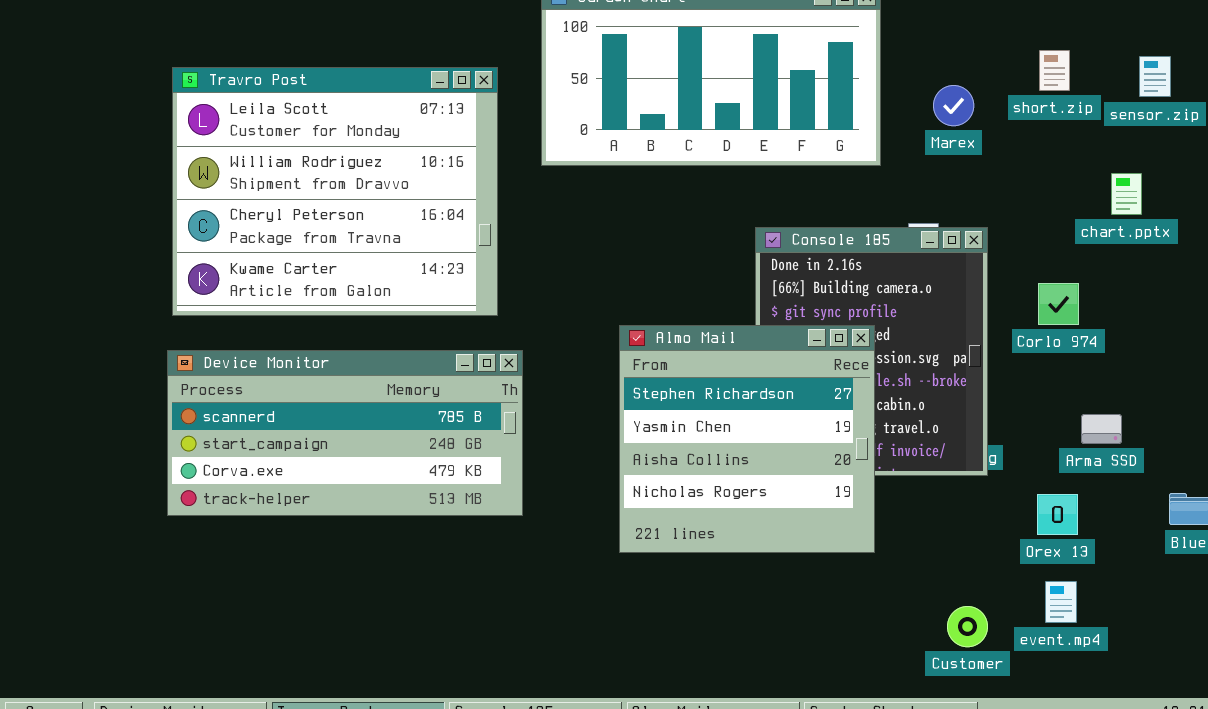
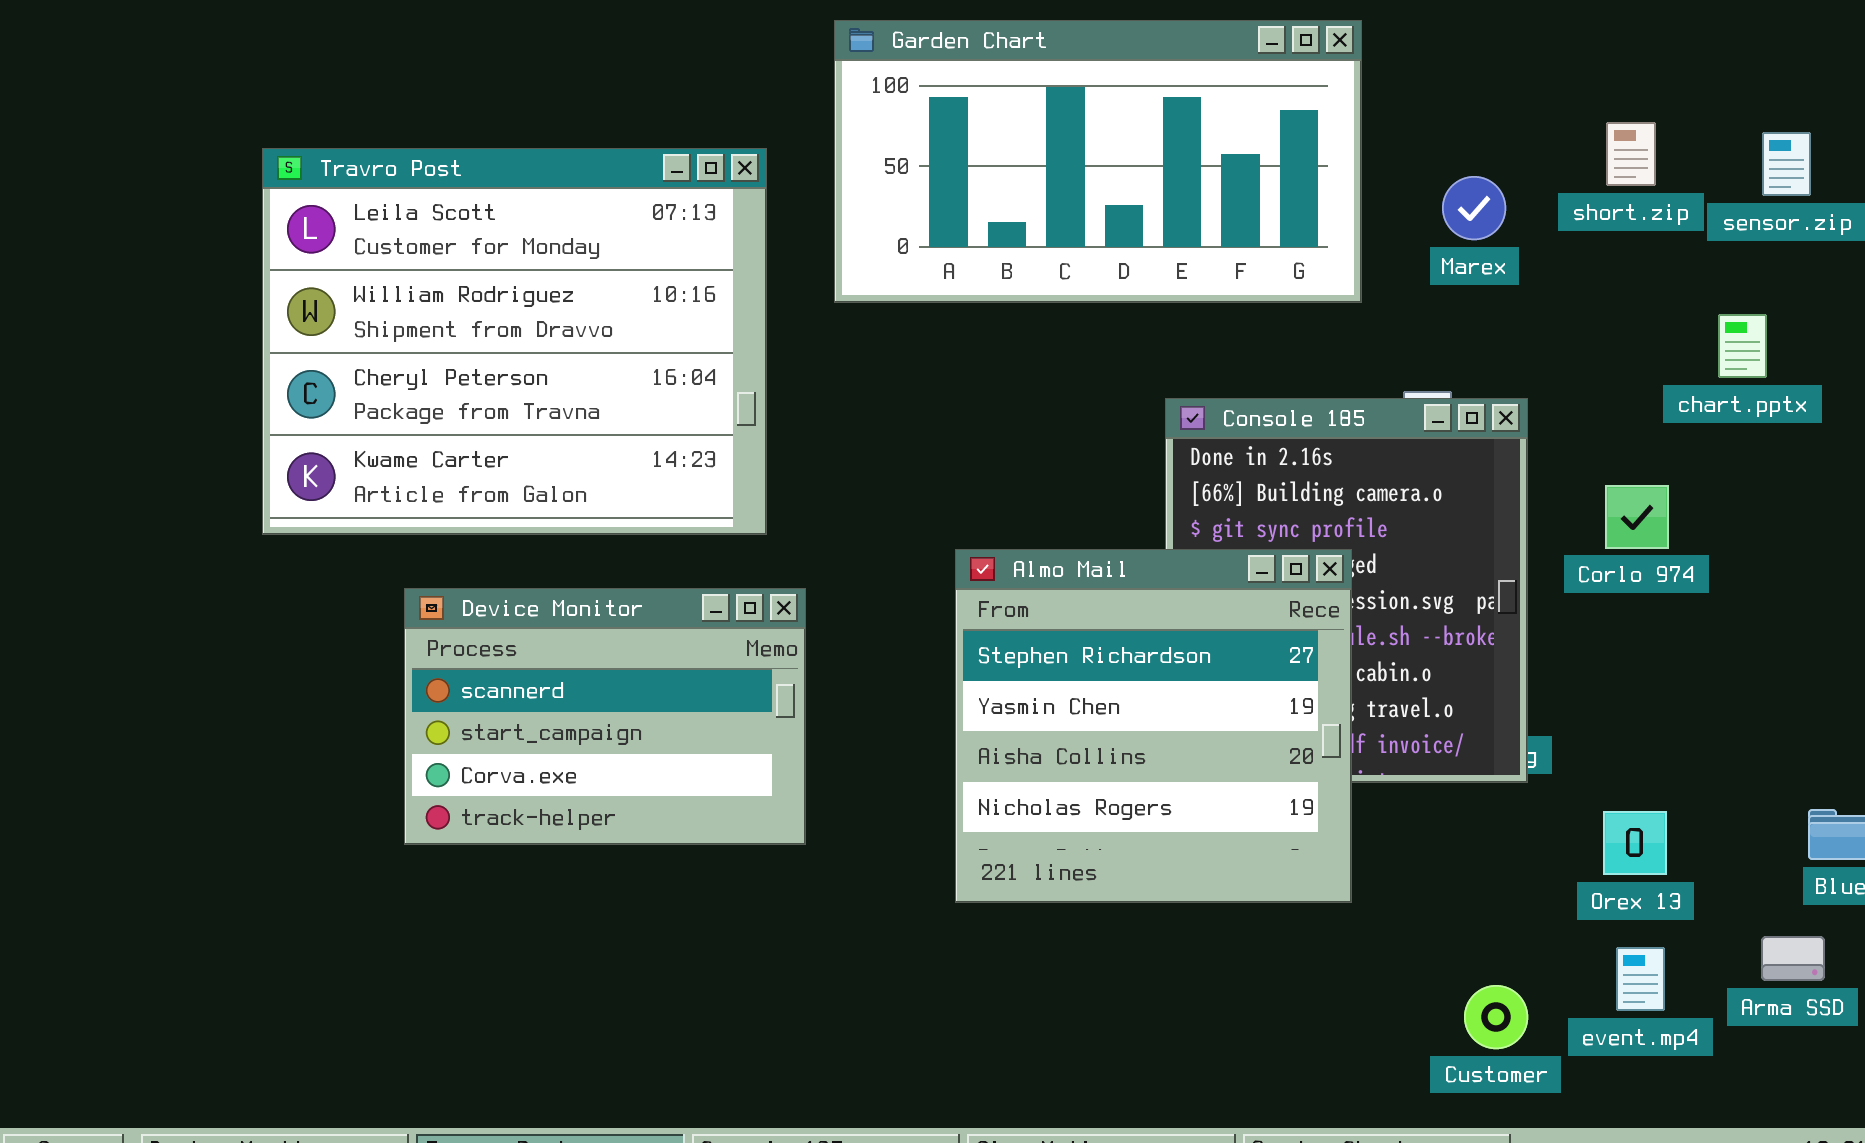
Device Monitor: [167,350,523,516] -> [404,588,806,845], resized
Arma SSD: [1081,414,1122,444] -> [1761,936,1825,981], moved

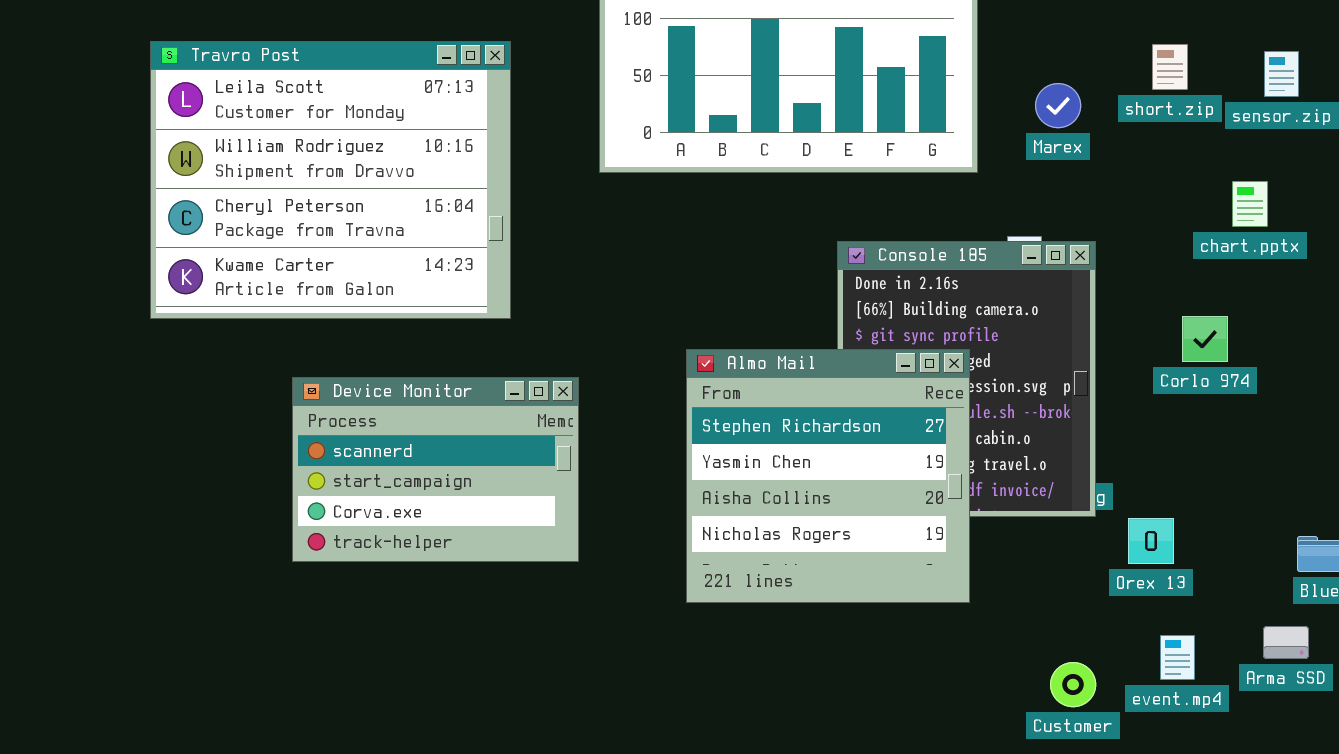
Travro Post: [262,148,767,535] -> [150,41,511,319], moved
Corlo 974: [1605,485,1669,549] -> [1182,316,1228,362], moved
Orex 13: [1603,811,1667,875] -> [1128,518,1174,564], moved

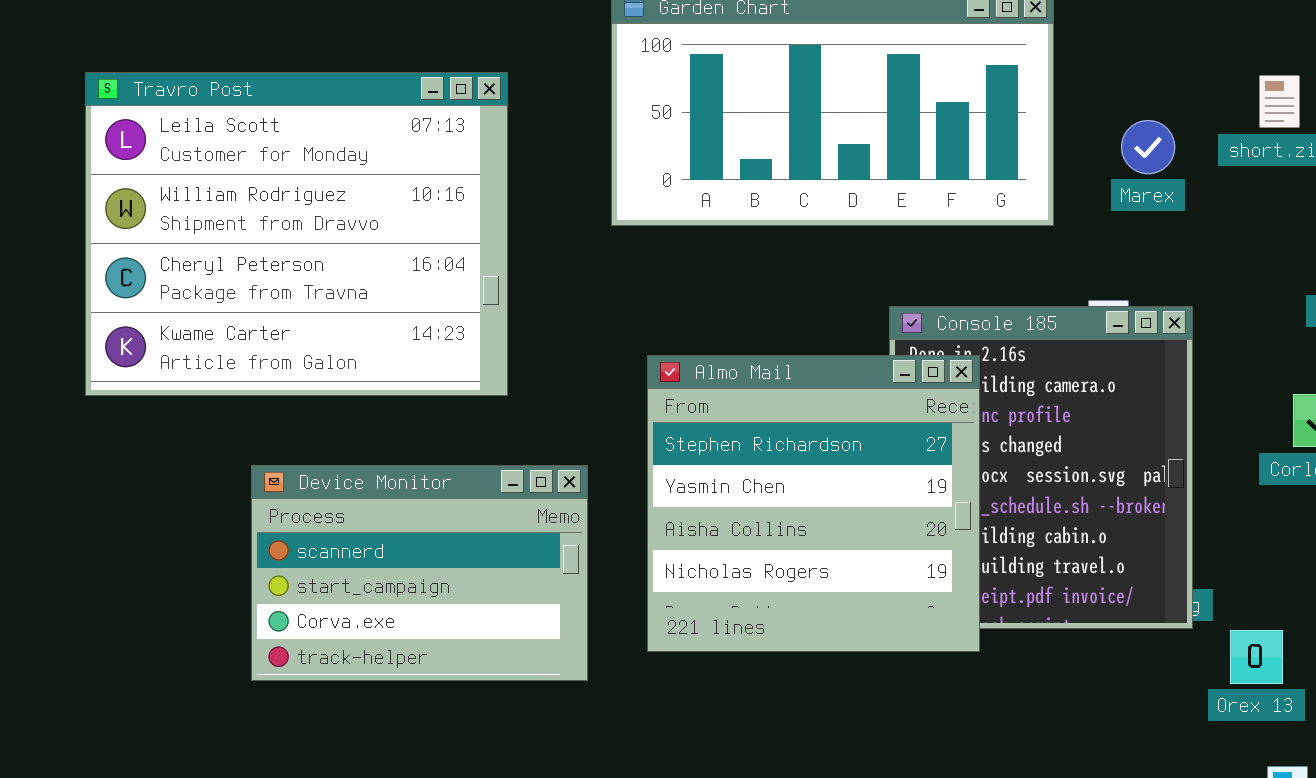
Almo Mail: [686,349,970,603] -> [647,355,980,652], moved

